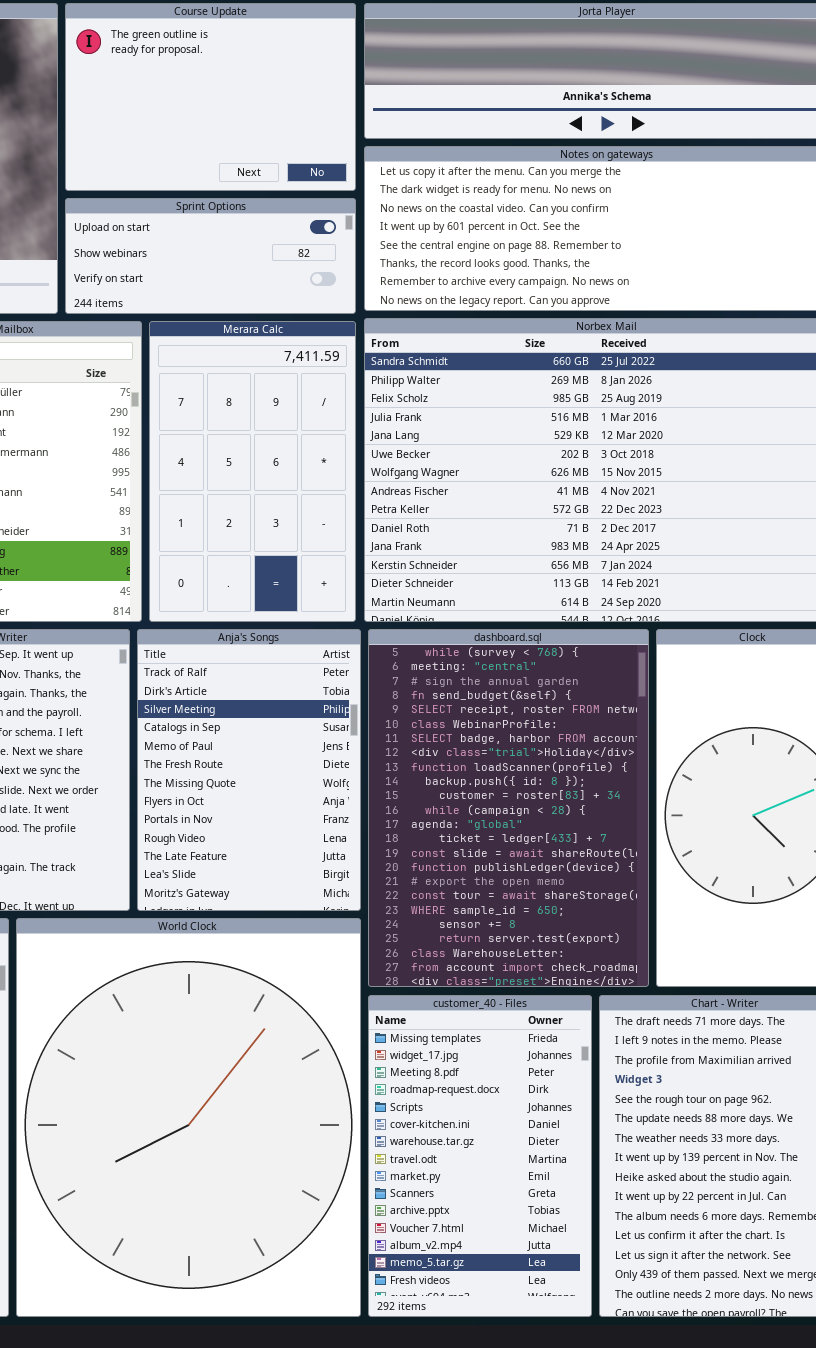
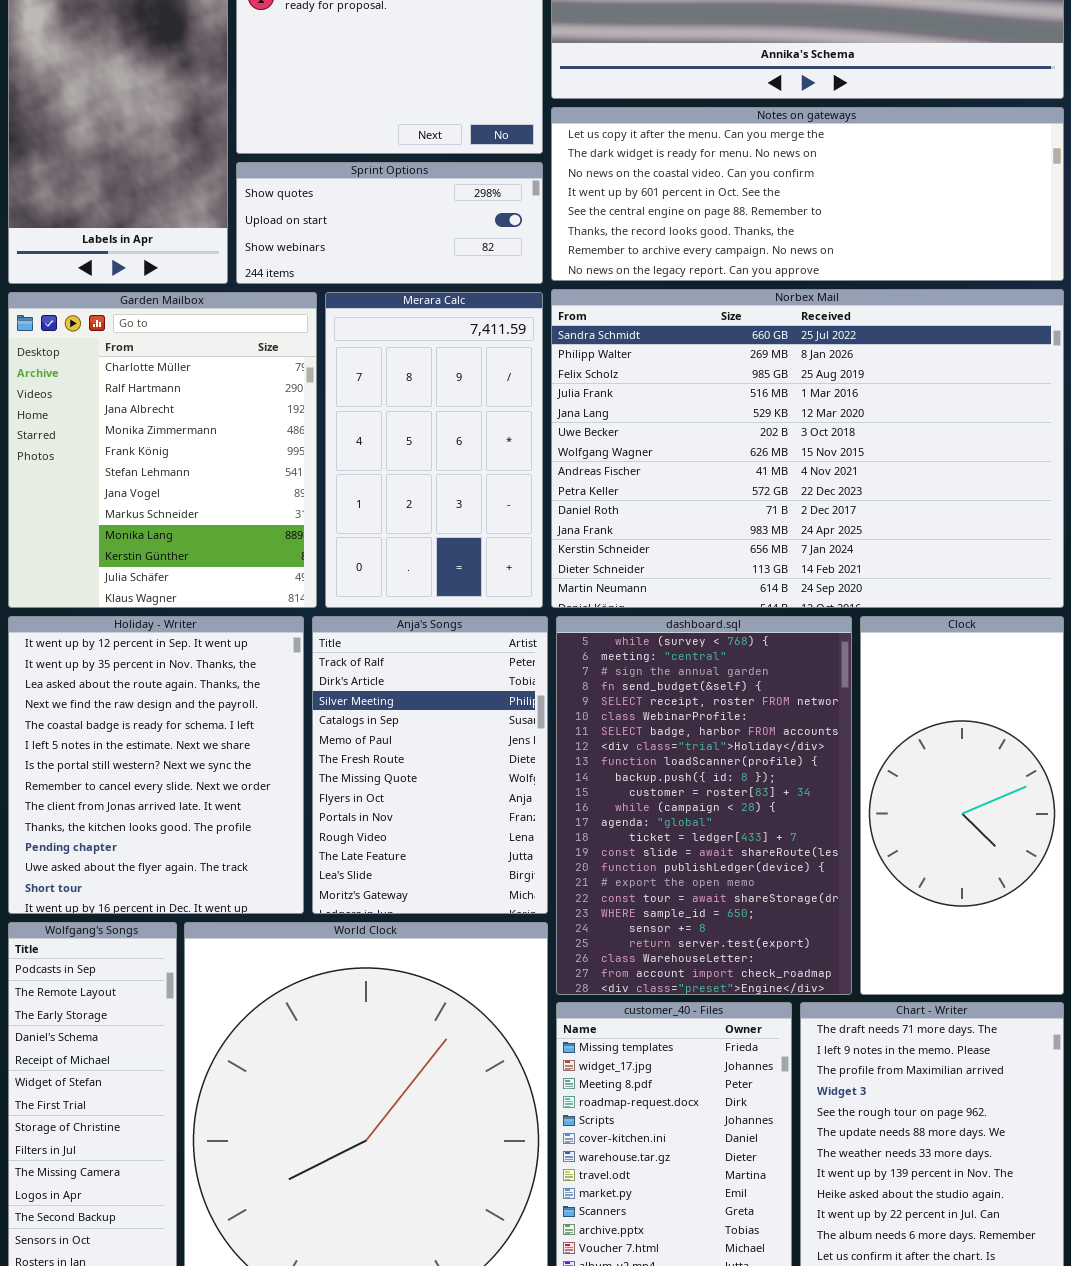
Sprint Options: [65,198,356,314] -> [236,162,543,284], scrolled up 1 row

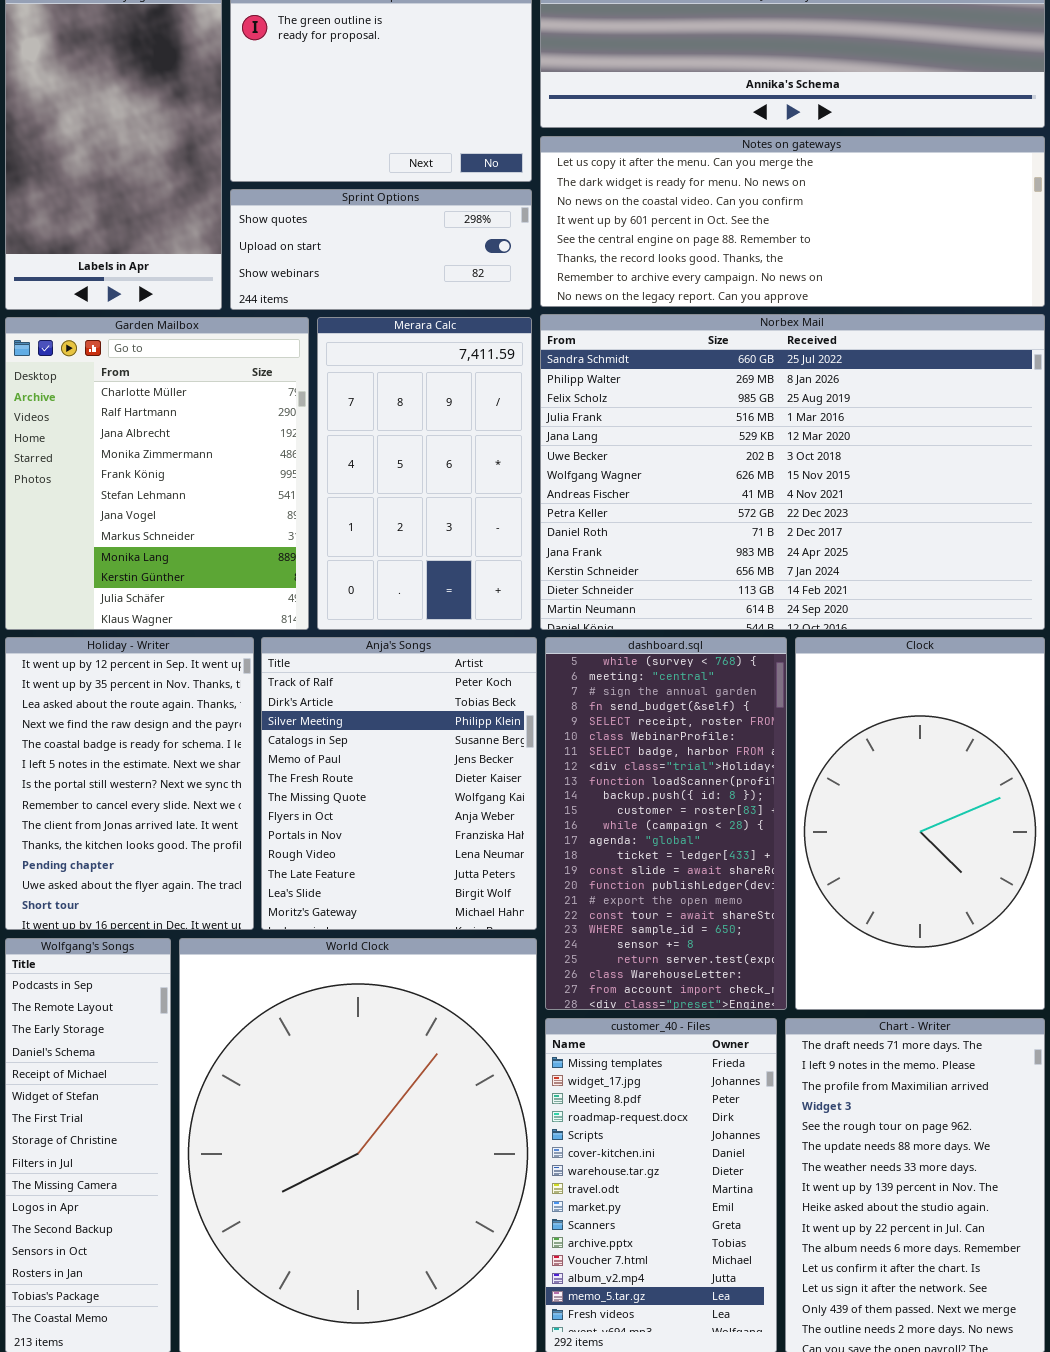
Holiday - Writer: [8,616,304,914] -> [5,637,254,930], resized
Anja's Songs: [312,616,548,914] -> [261,637,537,930], resized
dashboard.sql: [556,616,852,995] -> [545,637,787,1010], resized
Clock: [860,616,1064,995] -> [795,637,1045,1010], resized

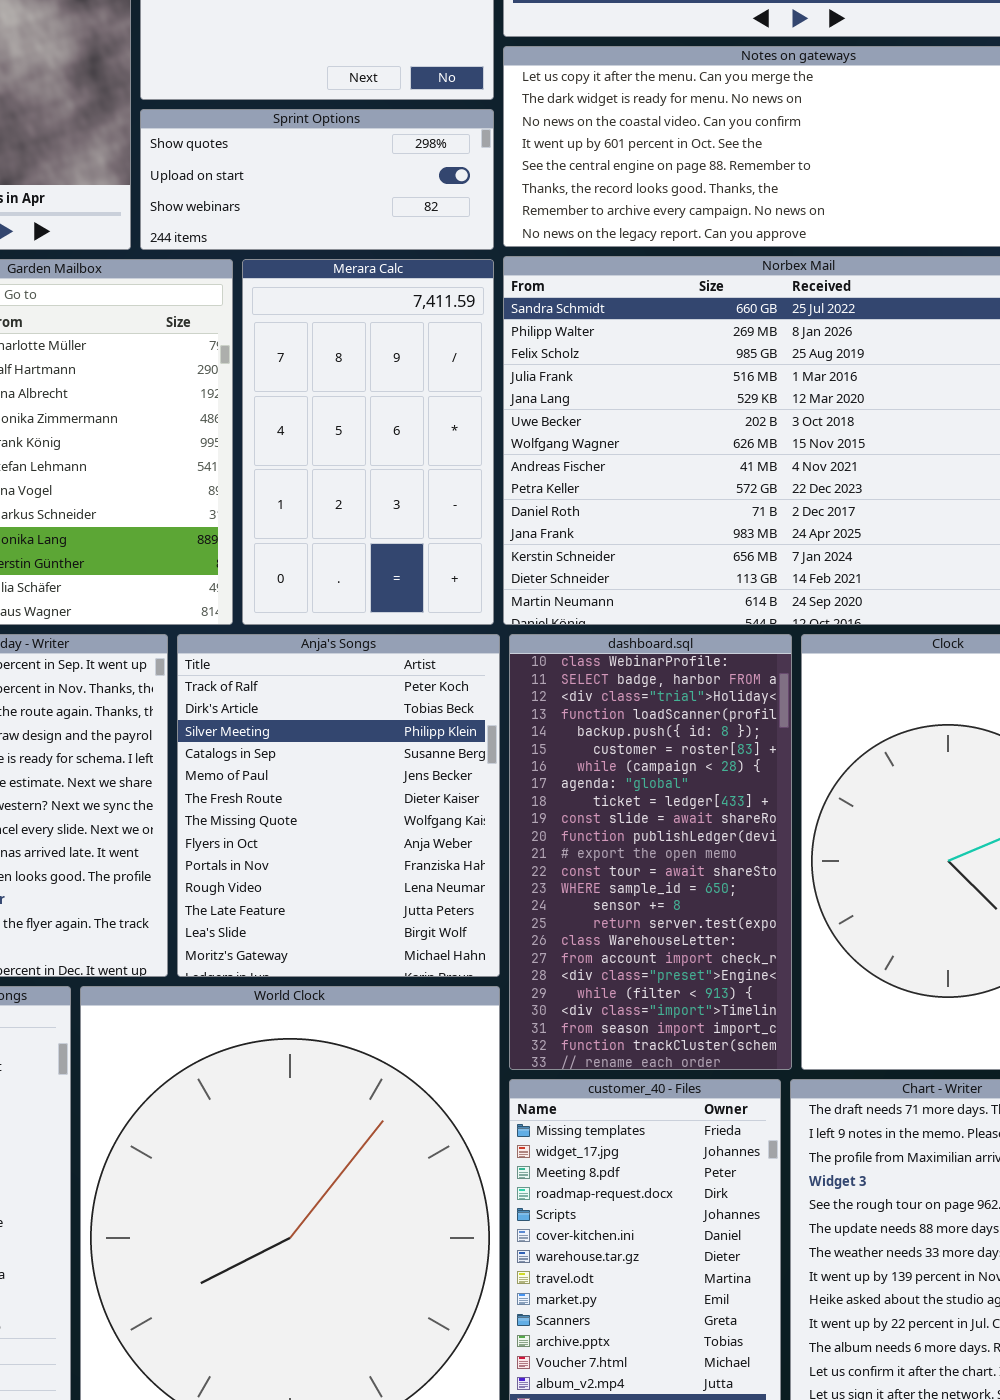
dashboard.sql: [545,637,787,1010] -> [509,634,792,1070], scrolled down 5 rows

